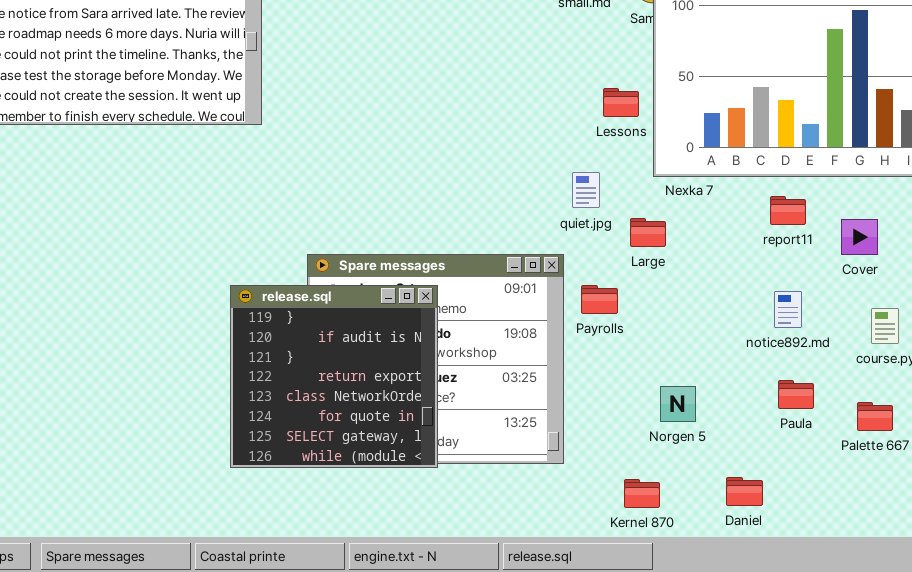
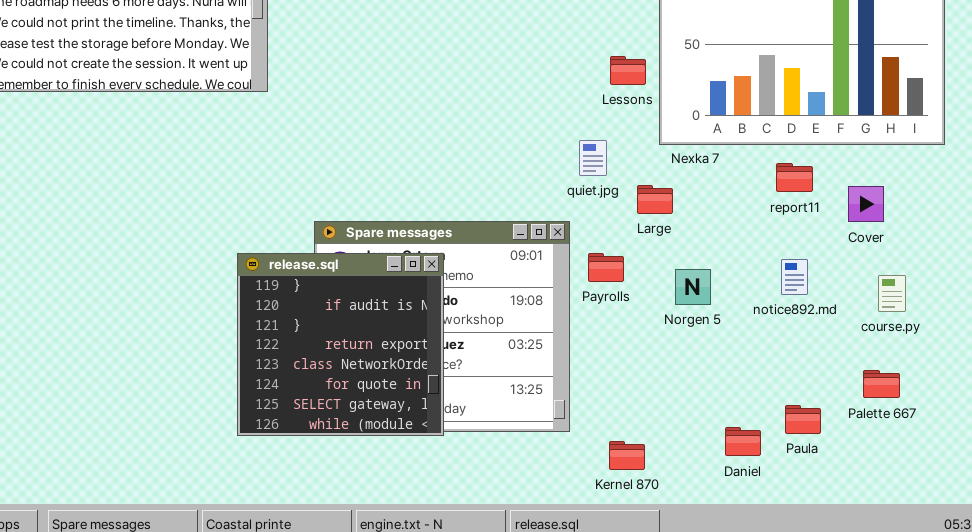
Paula: [778,380,814,409] -> [785,405,821,434], moved
Norgen 5: [660,386,696,422] -> [675,269,711,305], moved
Daniel: [726,477,763,506] -> [725,427,761,456], moved
Kernel 870: [624,479,660,508] -> [609,441,645,470], moved

